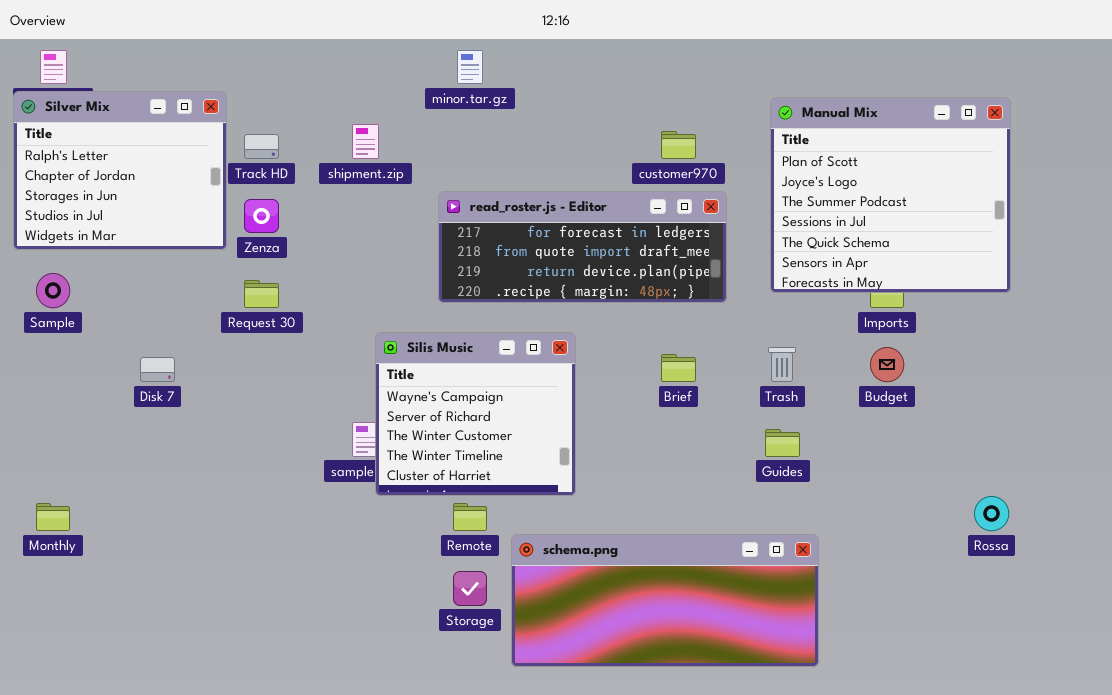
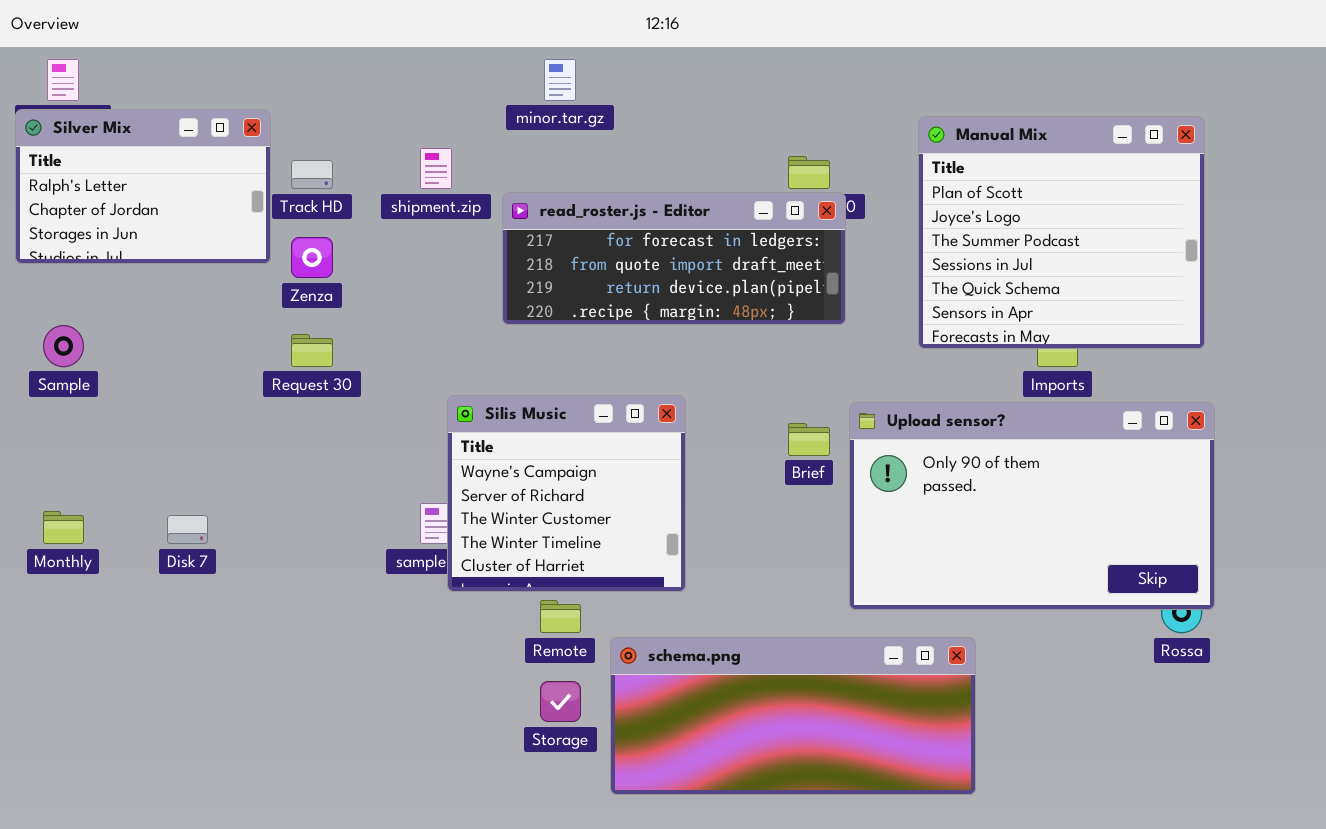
Silver Mix: [13,91,227,250] -> [15,109,271,264], resized
read_roster.js - Editor: [438,191,727,303] -> [502,192,846,325], moved
Upload sensor?: none -> [849,402,1215,610], opened
Disk 7: [140,357,175,382] -> [167,515,208,544], moved
Monthly: [36,503,70,531] -> [43,511,84,544], moved

